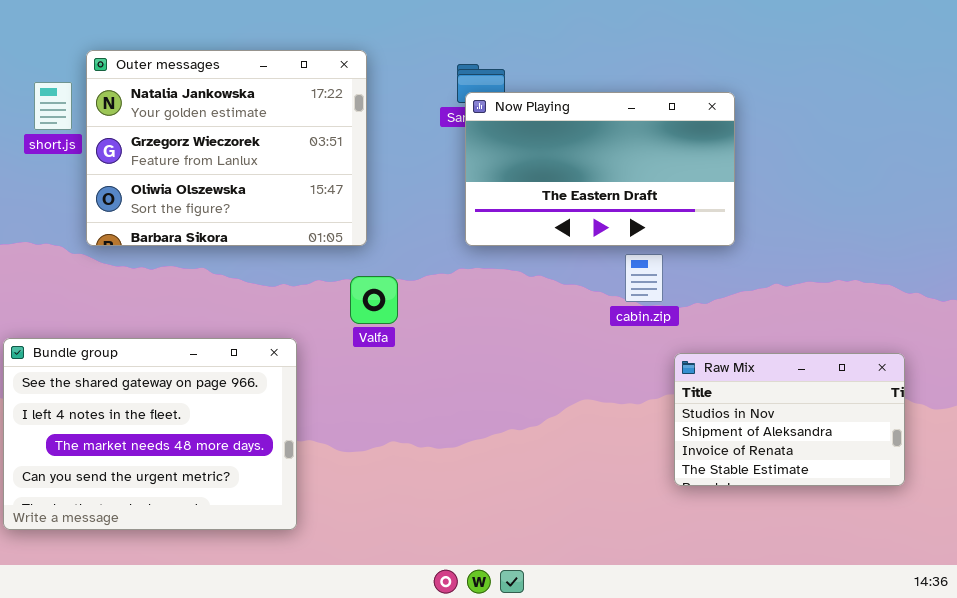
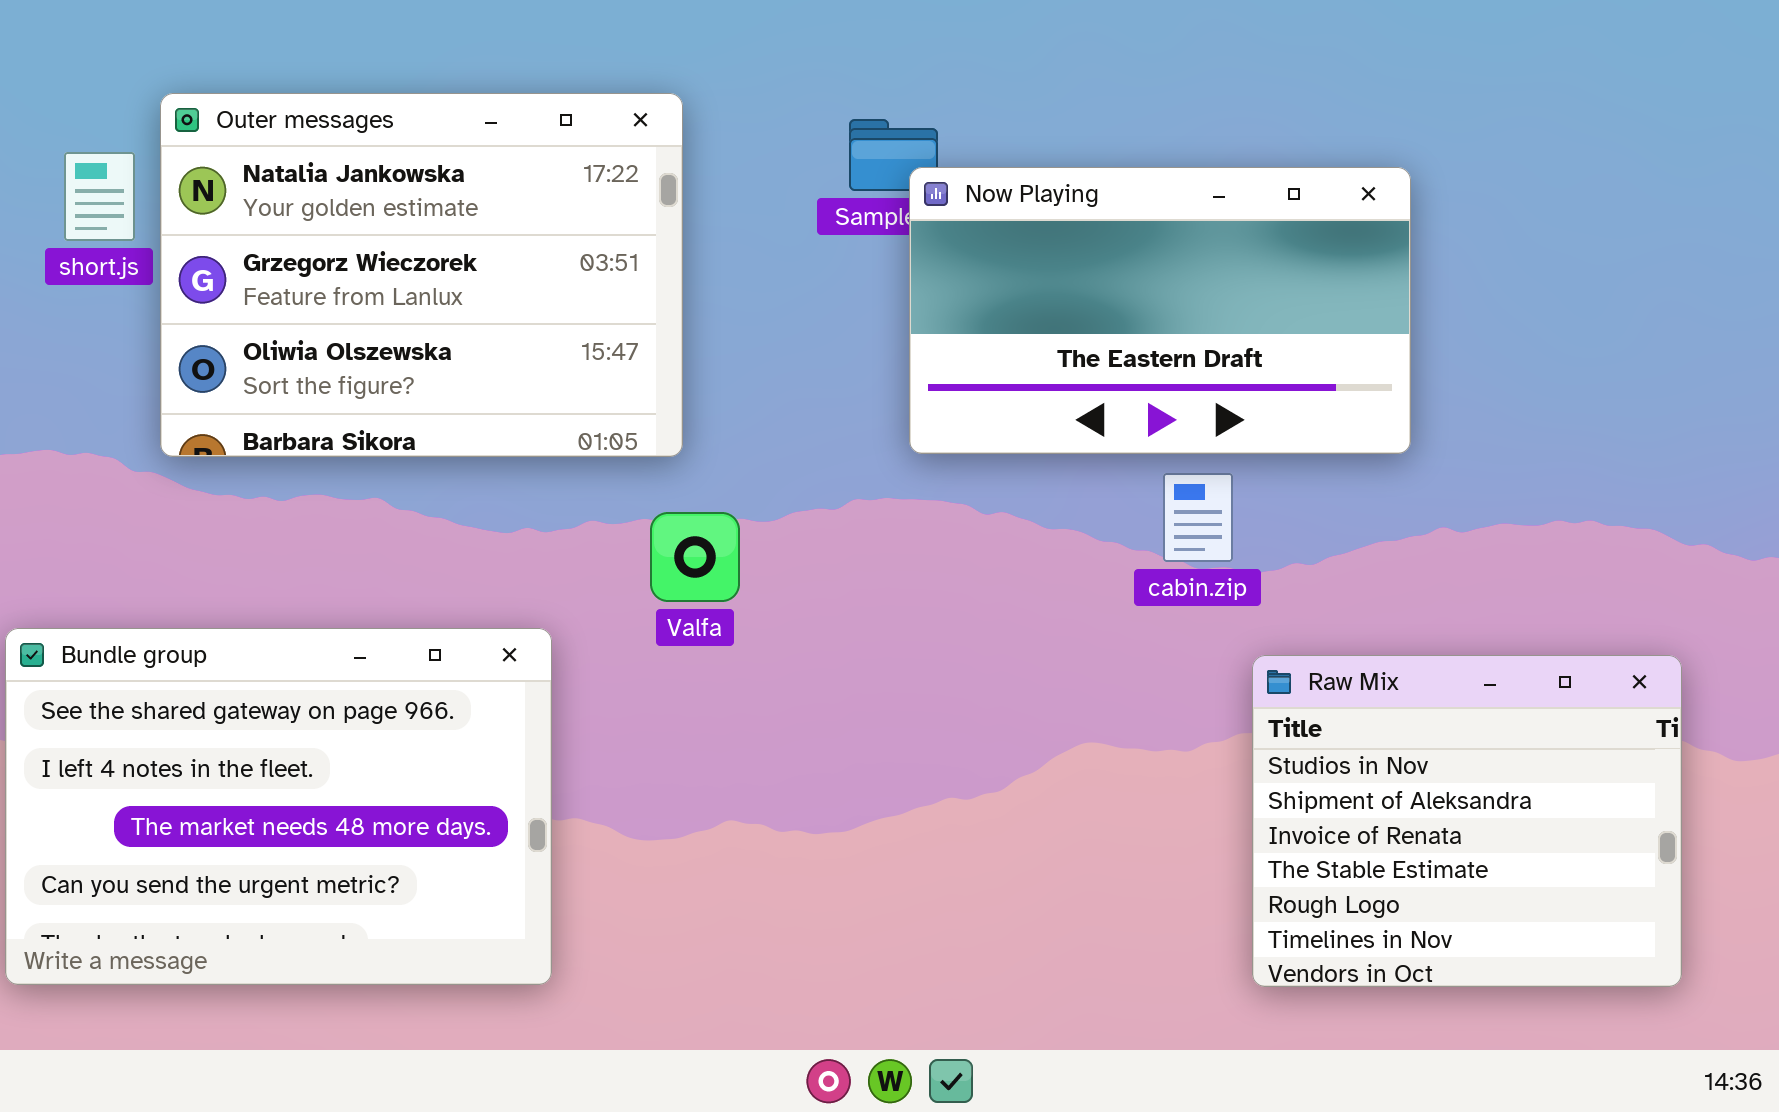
Now Playing: [465,92,735,246] -> [909,167,1411,454], moved
Raw Mix: [674,353,905,486] -> [1252,655,1682,987], resized

